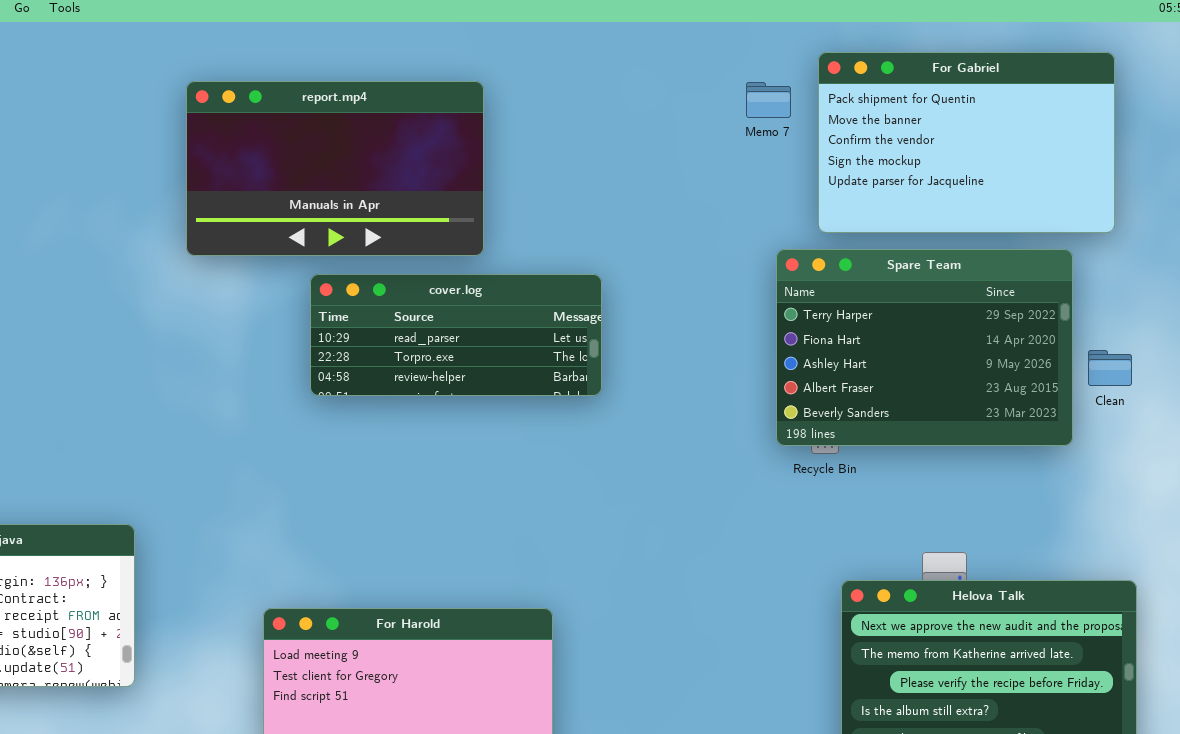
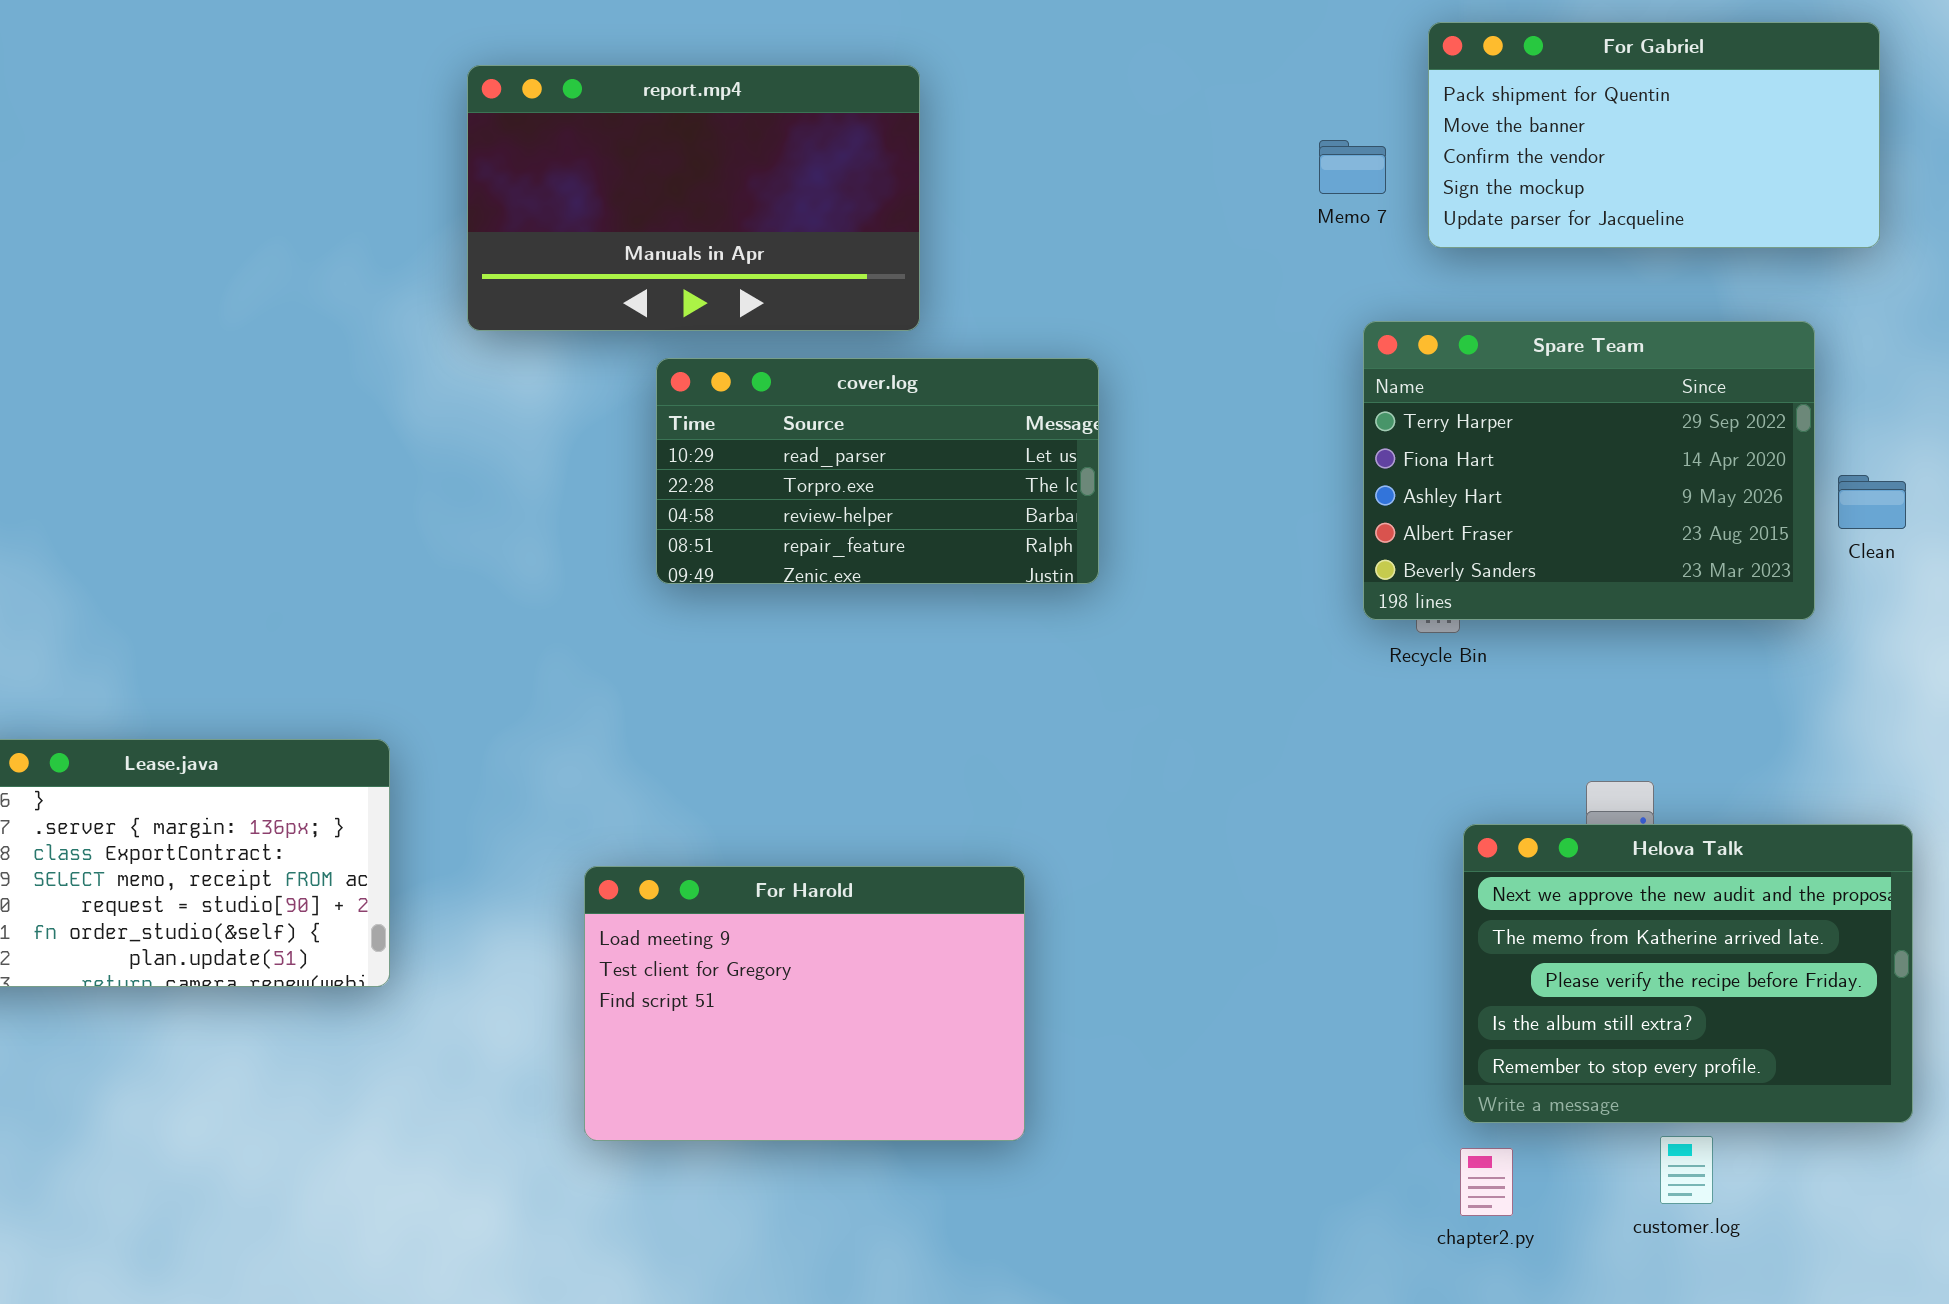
For Gabriel: [818,52,1115,233] -> [1428,22,1880,248], resized
Memo 7: [746,82,791,118] -> [1319,140,1386,194], moved
cover.log: [310,274,602,396] -> [656,358,1099,584], resized

